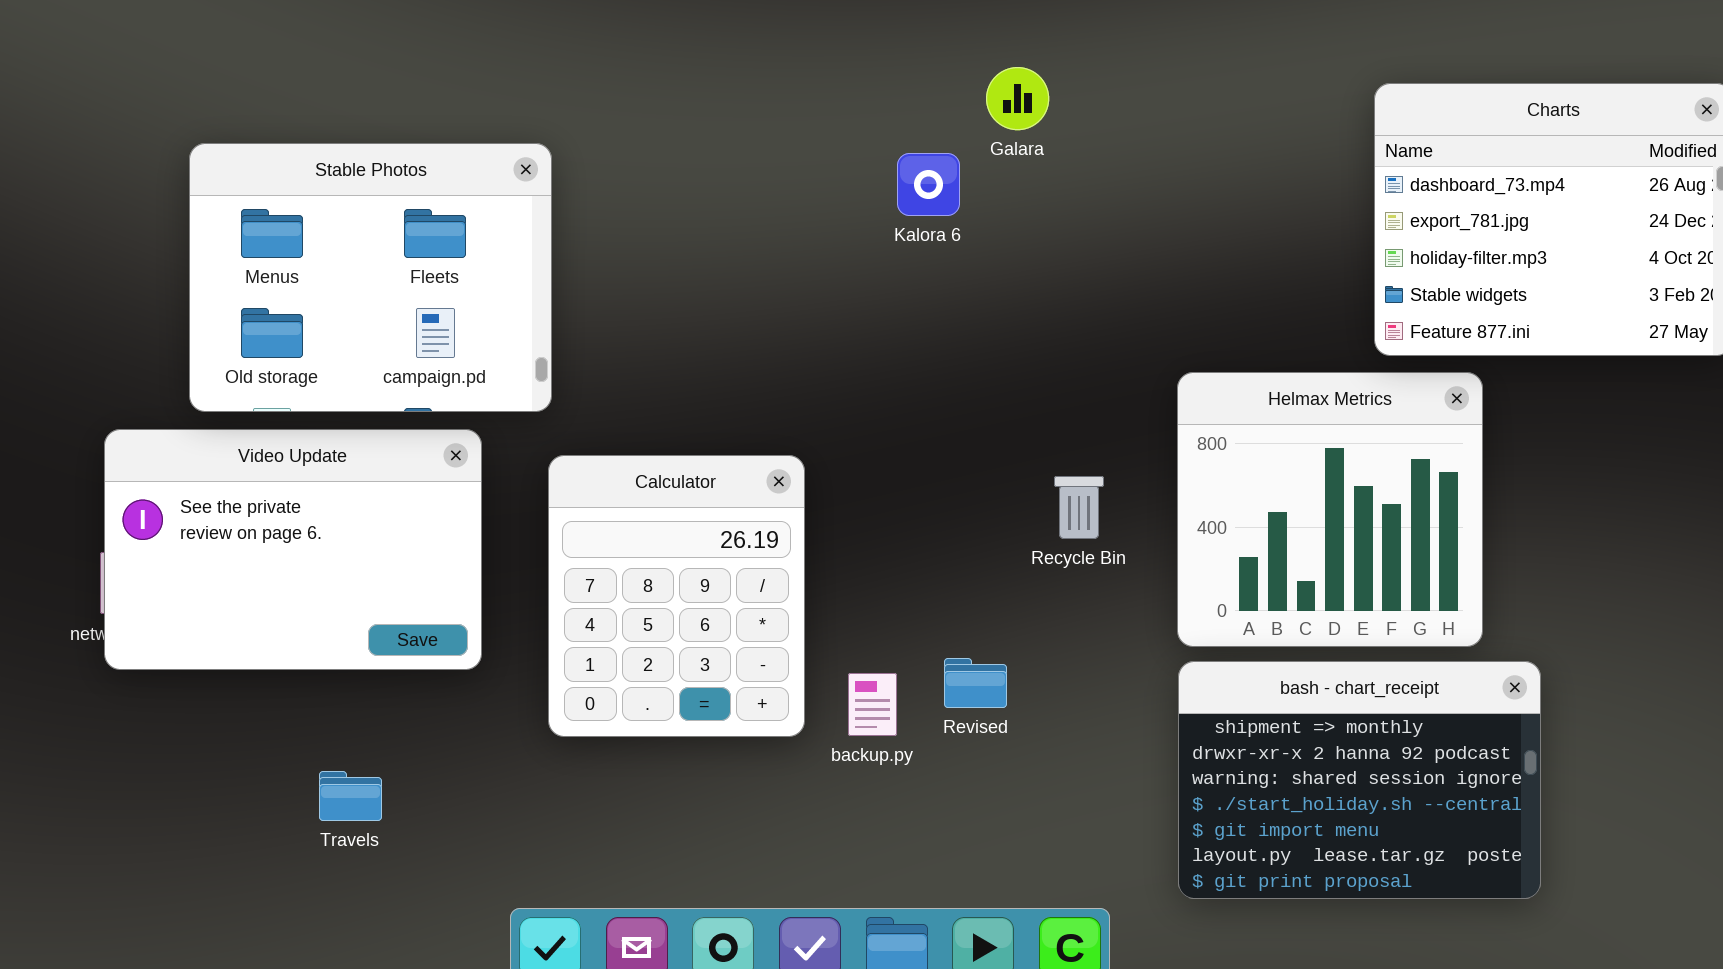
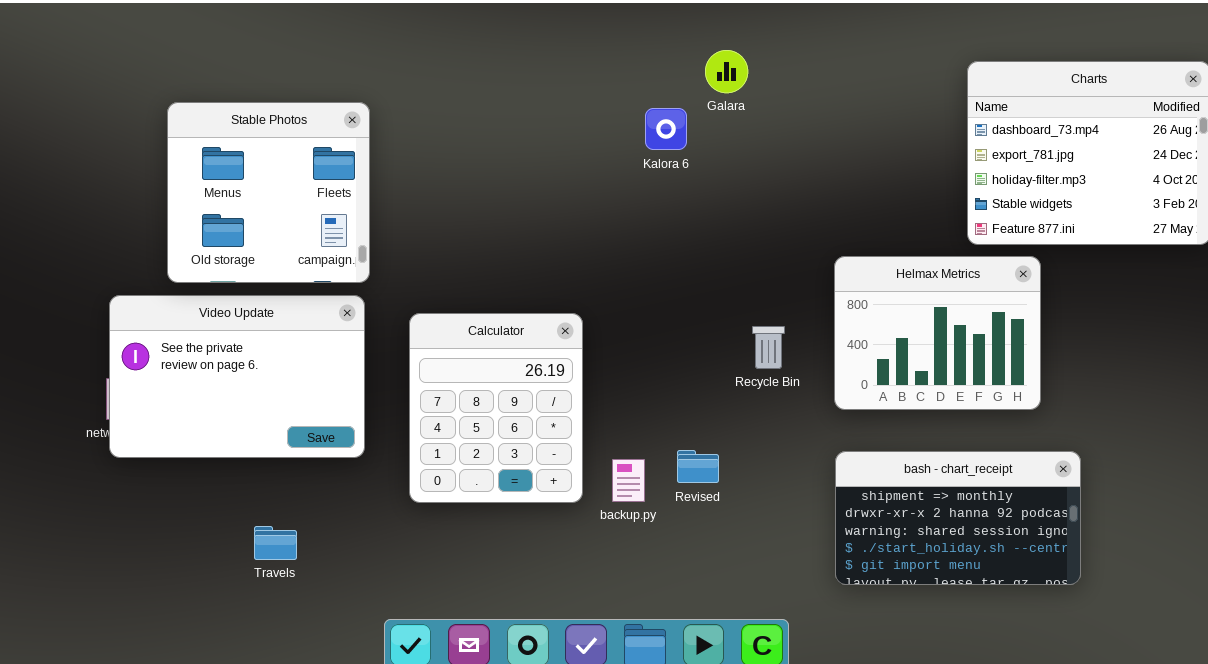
Stable Photos: [189,143,552,412] -> [167,102,370,283], resized
Helmax Metrics: [1177,372,1483,647] -> [834,256,1041,410], resized
bash - chart_receipt: [1178,661,1541,899] -> [835,451,1081,585], resized

